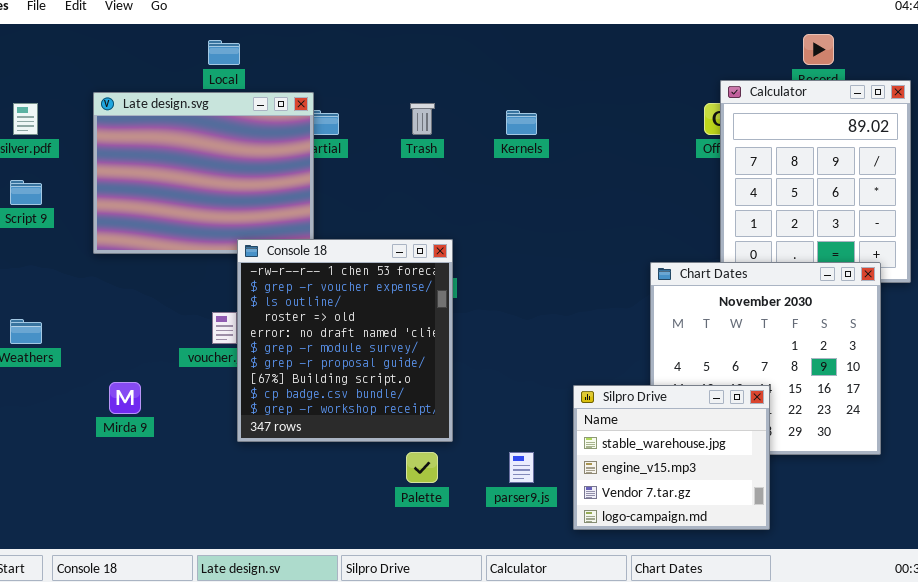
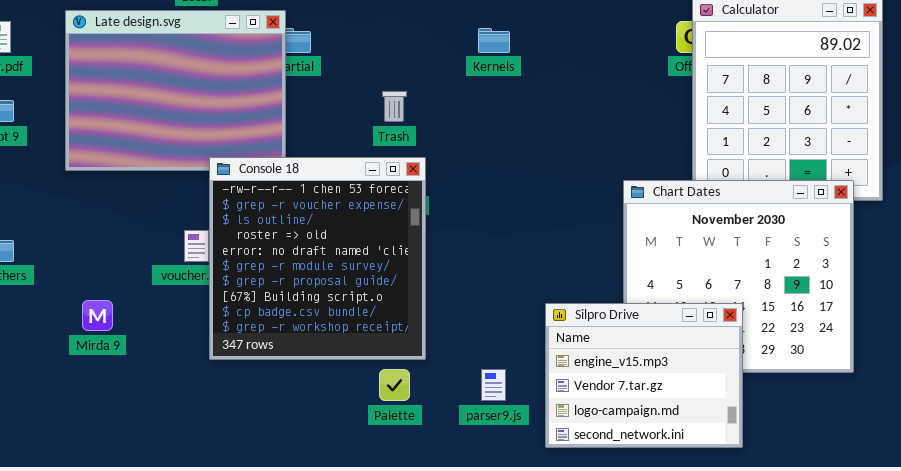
Trash: [410,103,435,135] -> [382,91,407,122], moved
Silpro Drive: [573,385,770,530] -> [545,303,743,448], scrolled down 1 row

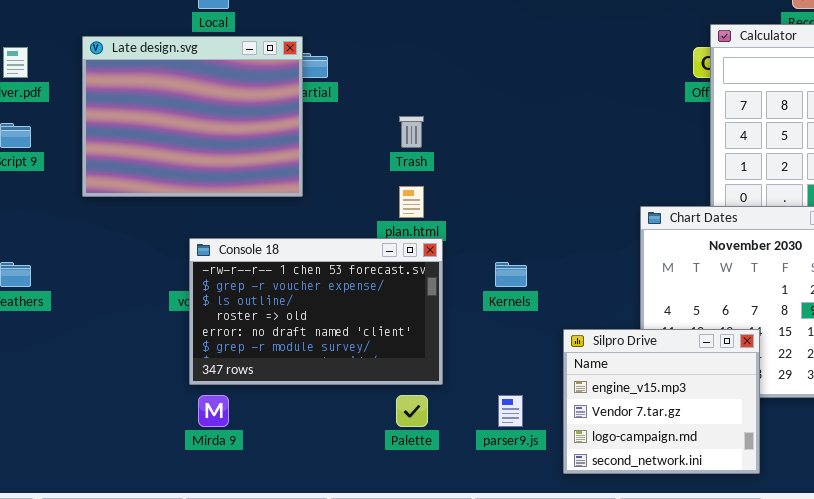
Kernels: [478,28,510,53] -> [495,262,527,287], moved
Console 18: [209,157,426,360] -> [189,238,443,385], resized
Mirda 9: [82,300,113,331] -> [198,395,229,427], moved

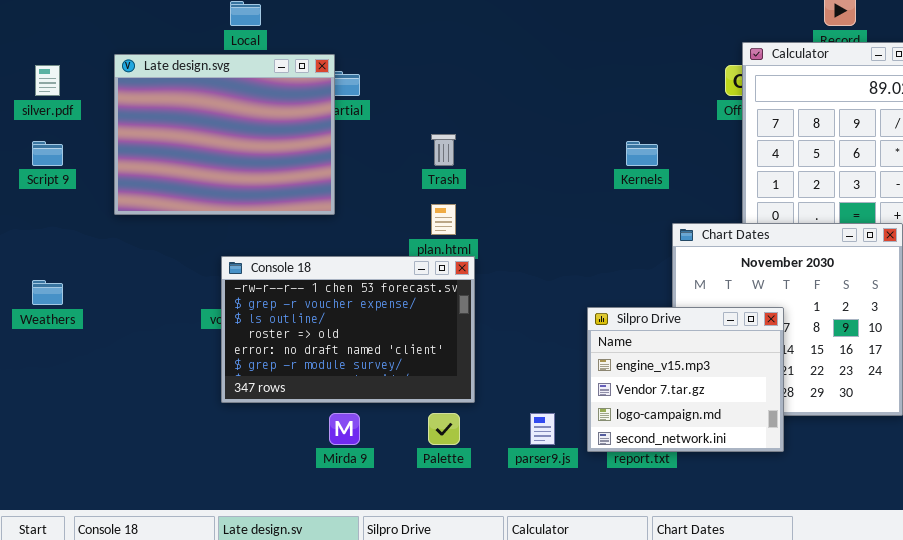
Kernels: [495,262,527,287] -> [626,141,658,166], moved
Silpro Drive: [563,329,760,474] -> [587,307,784,452], moved
Mirda 9: [198,395,229,427] -> [329,413,360,445], moved

